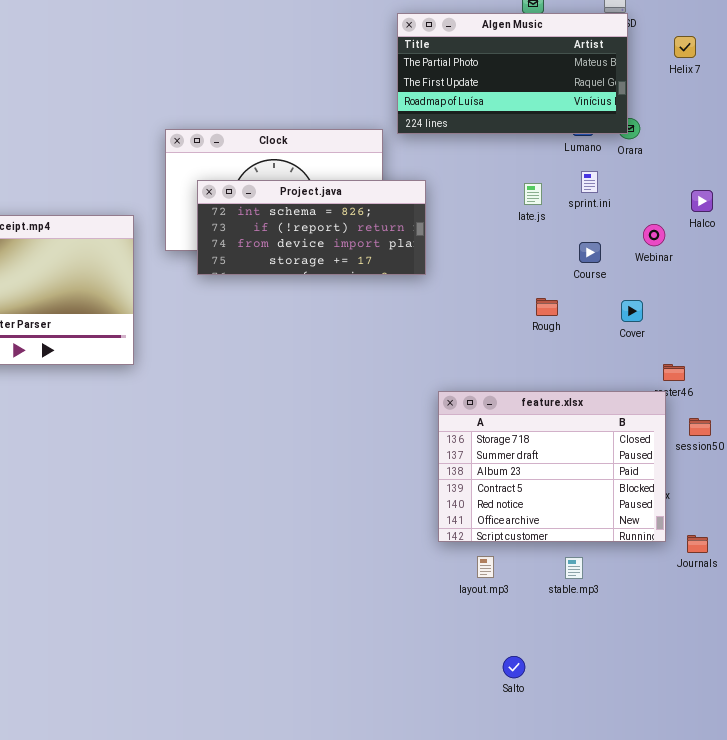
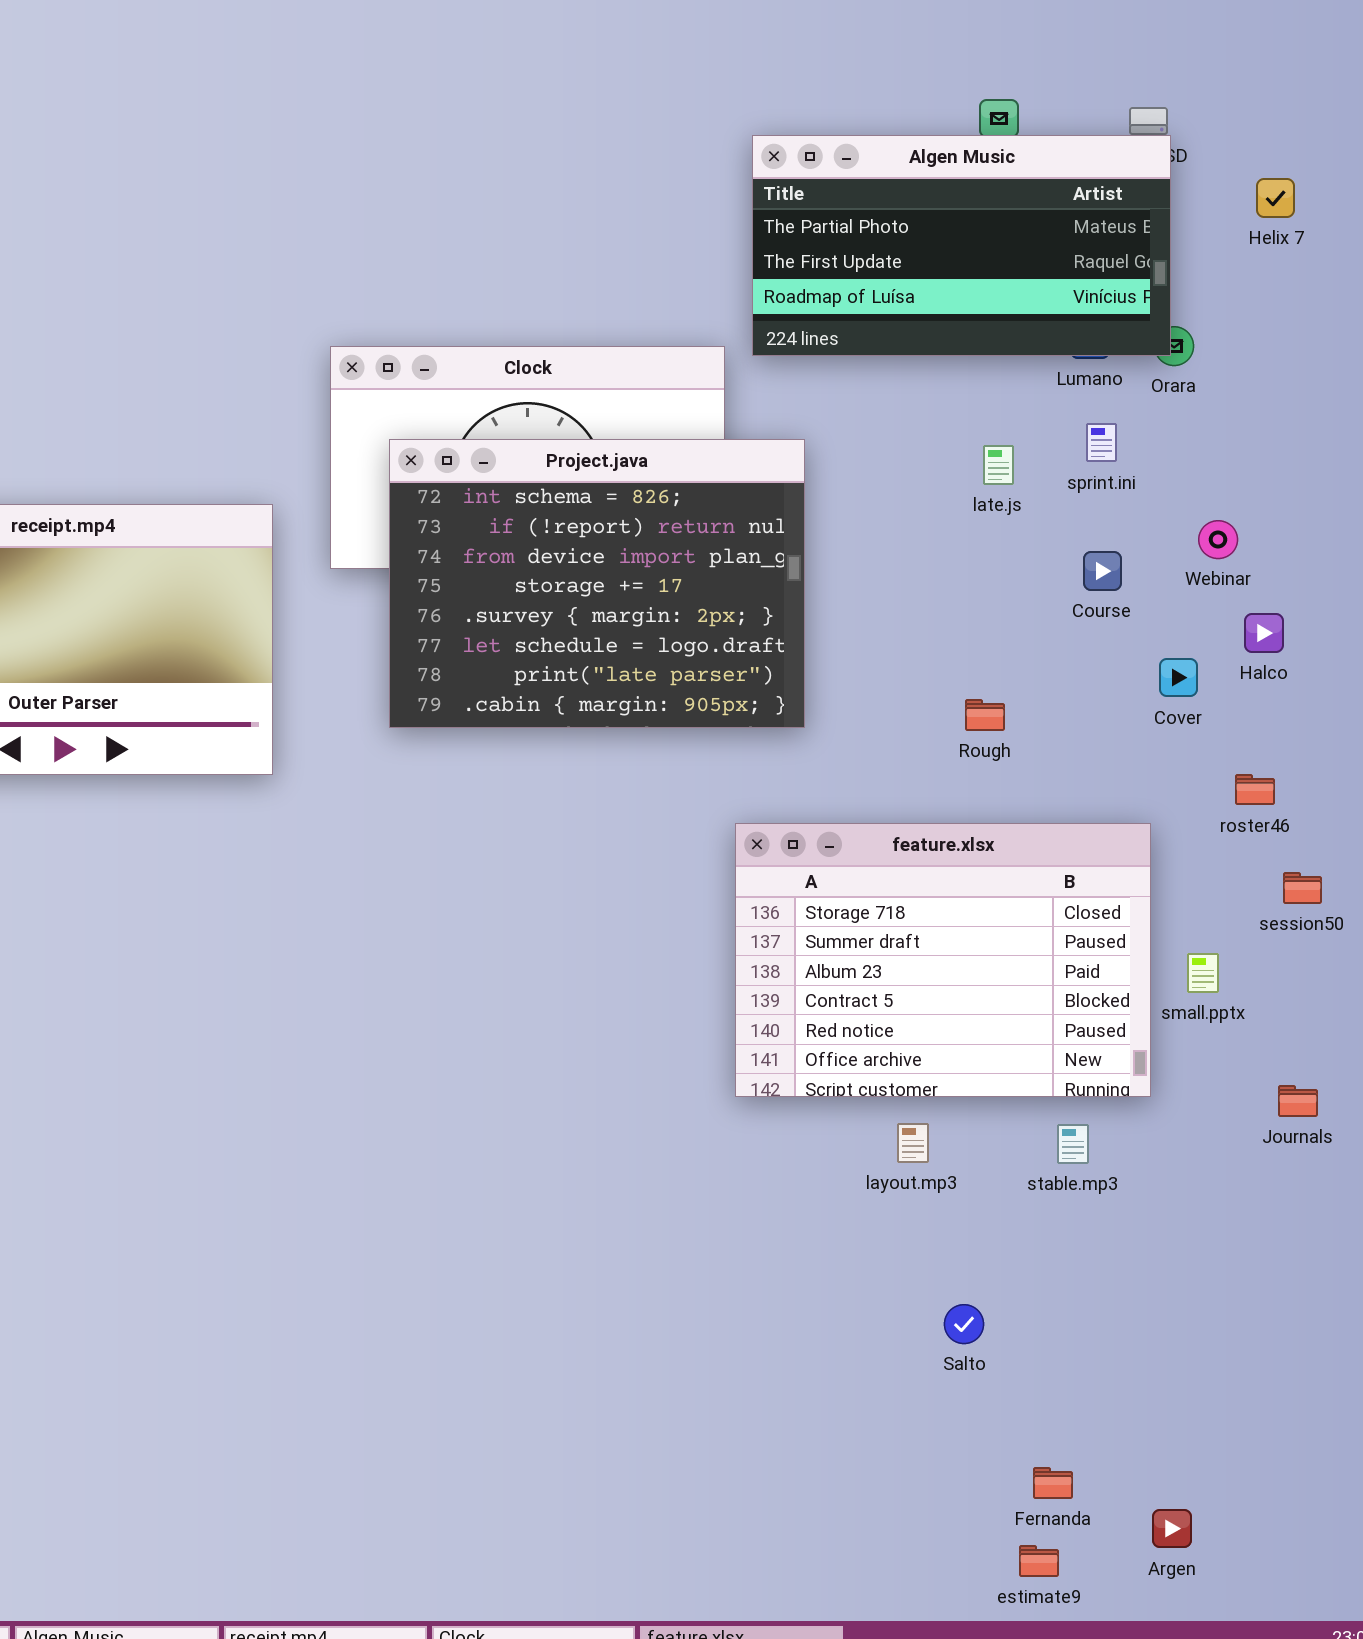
Project.java: [197,180,426,275] -> [389,439,805,728], resized
Halco: [691,190,713,212] -> [1244,613,1284,653], moved
Rough: [536,298,558,316] -> [965,699,1005,731], moved
feature.xlsx: [438,391,666,542] -> [735,823,1151,1097], moved

